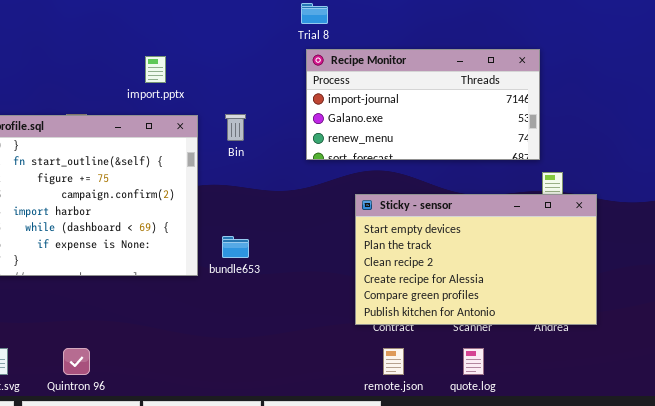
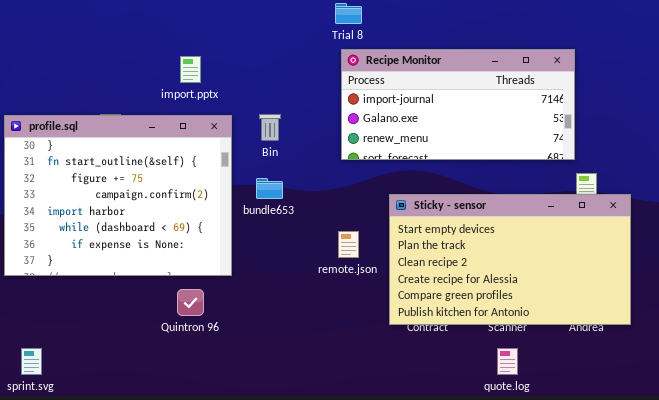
bundle653: [222,236,249,258] -> [256,178,283,199], moved
Quintron 96: [63,348,90,375] -> [177,289,204,316], moved
remote.json: [383,348,404,375] -> [338,231,359,258], moved

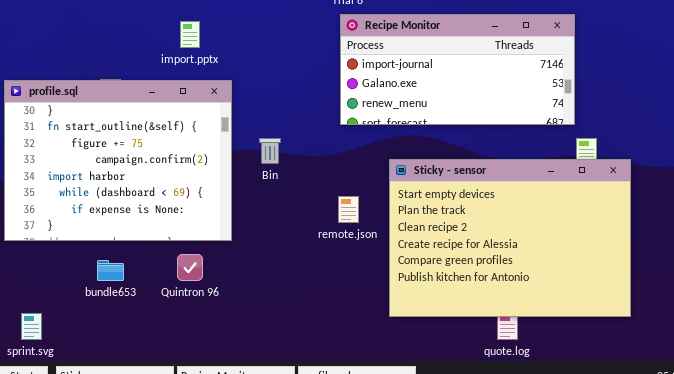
Bin: [259,114,281,141] -> [259,138,281,164], moved
bundle653: [256,178,283,199] -> [97,260,124,281], moved
Sticky - sensor: [389,194,631,325] -> [389,159,631,317], resized

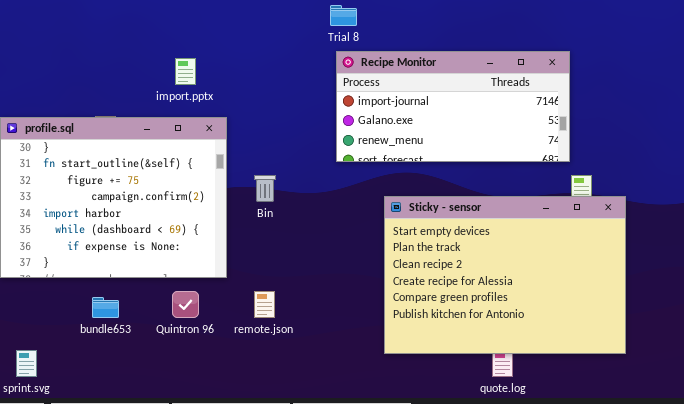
remote.json: [338,196,359,223] -> [254,291,275,318], moved

